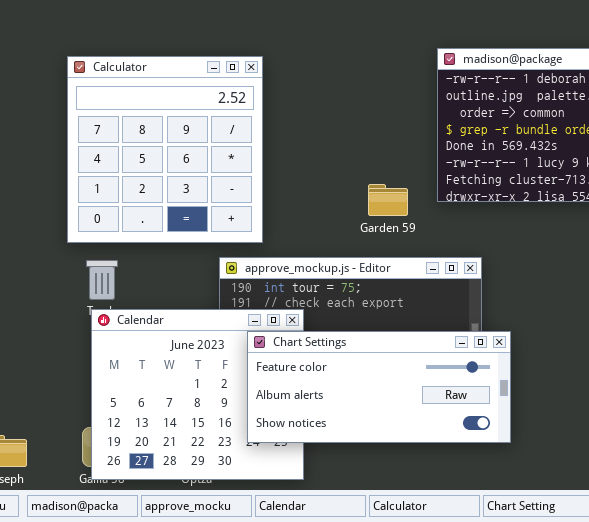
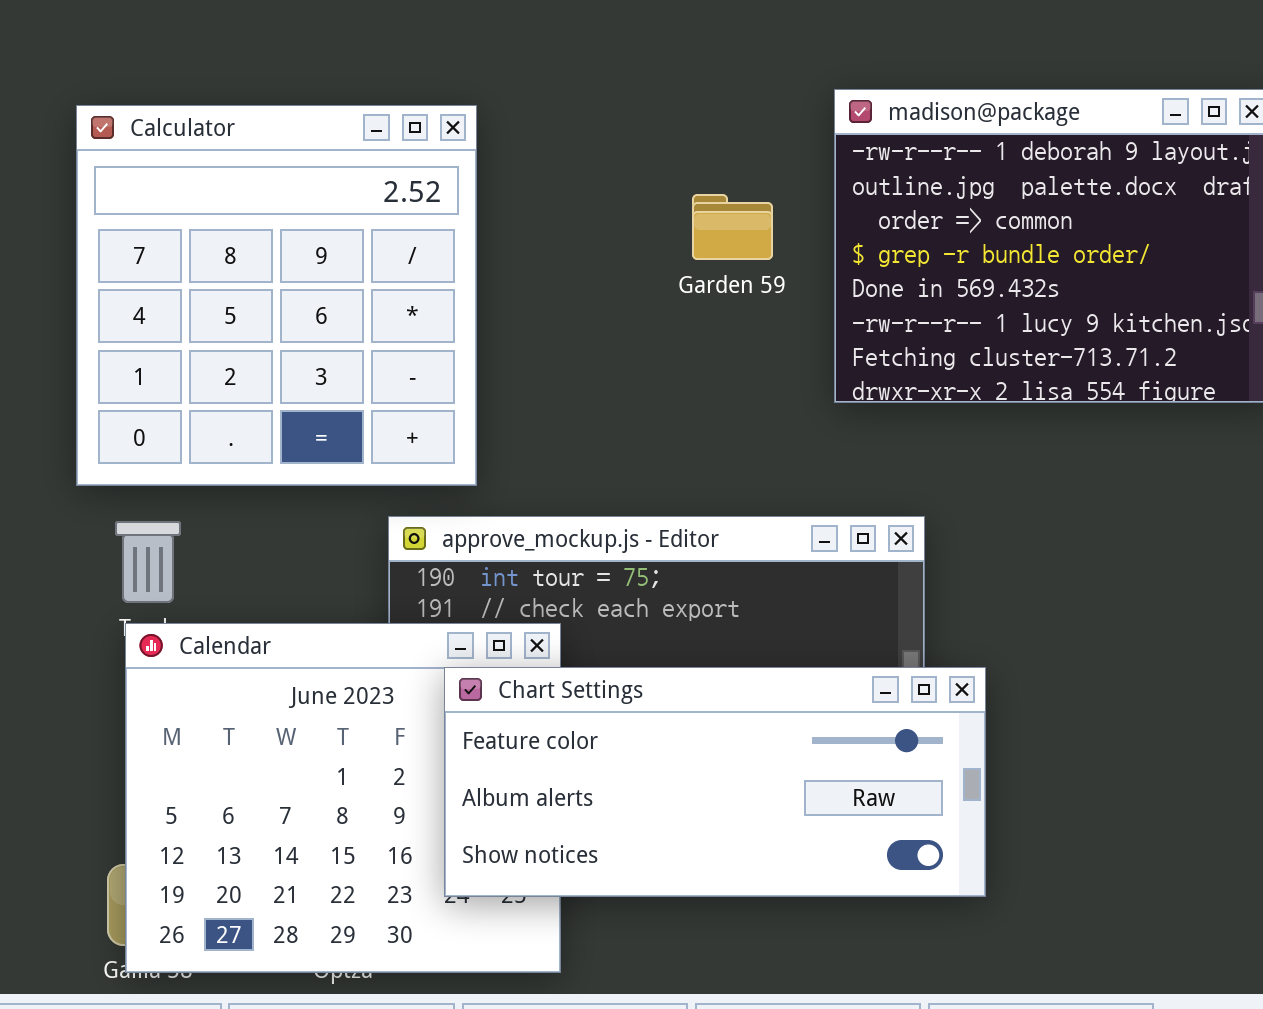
Garden 59: [368,184,408,216] -> [692,194,773,260], moved

